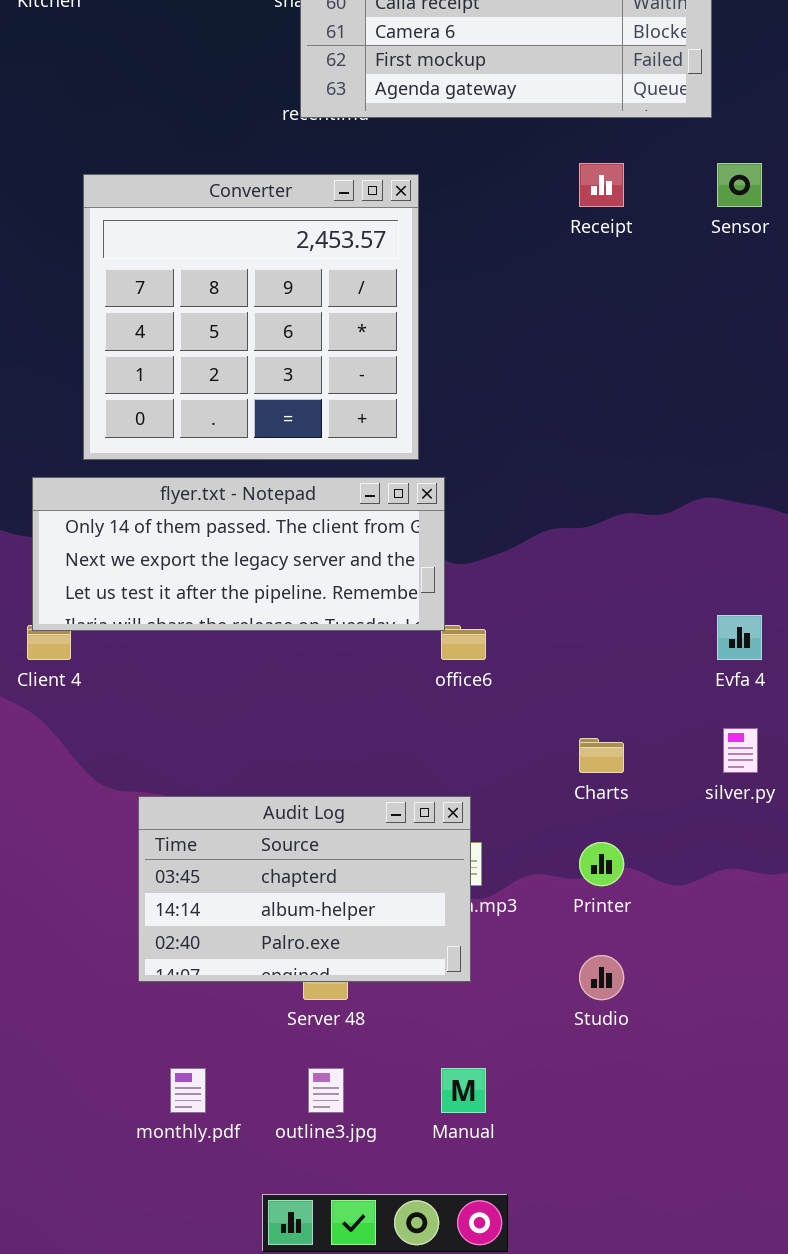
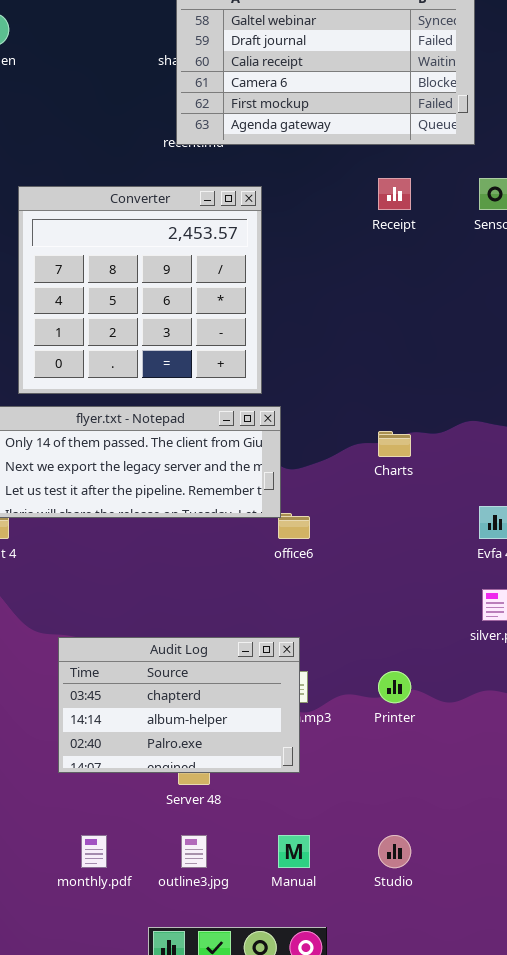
Charts: [579,738,624,773] -> [378,431,411,457], moved
Studio: [579,955,624,1000] -> [378,835,411,868], moved

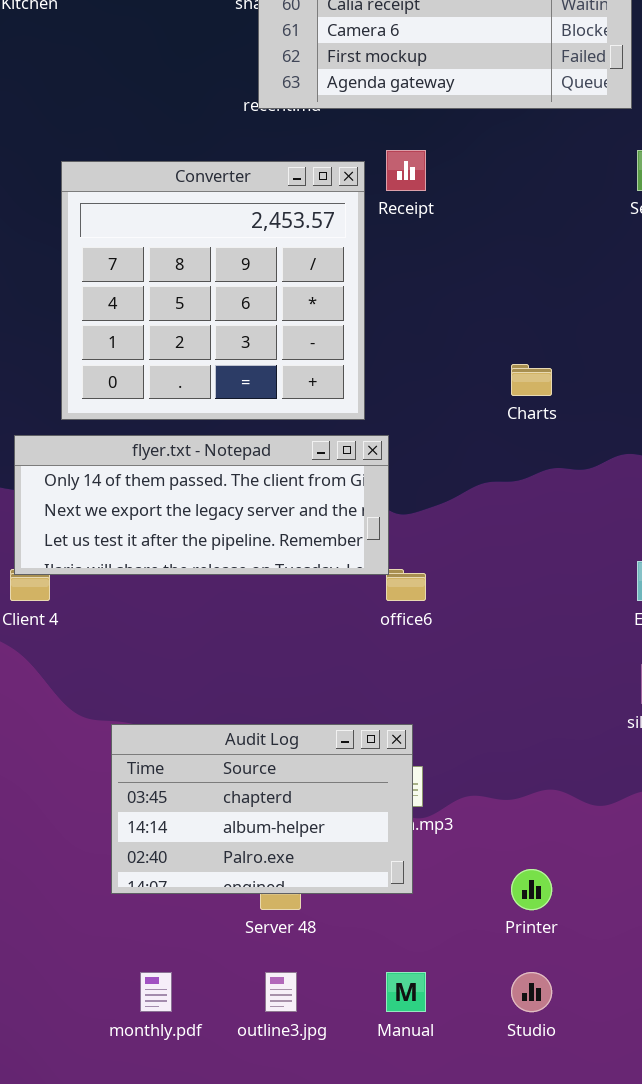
Receipt: [378,178,411,210] -> [386,150,426,191], moved
Charts: [378,431,411,457] -> [511,364,552,396], moved
Printer: [378,671,411,703] -> [511,869,552,910], moved

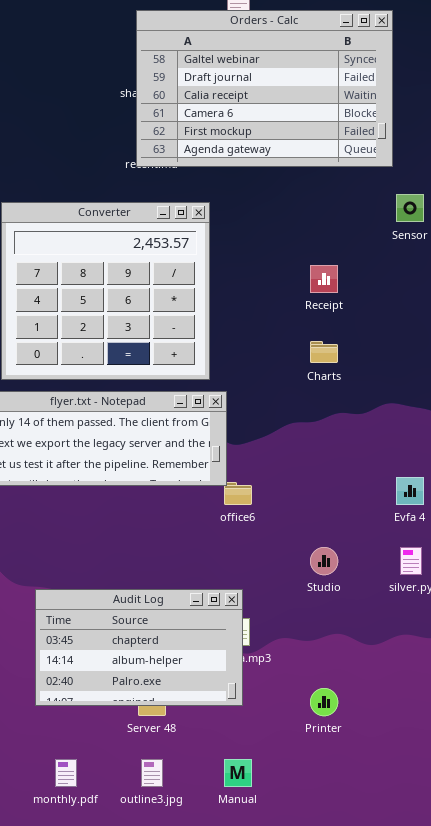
Receipt: [386,150,426,191] -> [310,265,338,293], moved
Studio: [511,972,552,1012] -> [310,547,338,575], moved

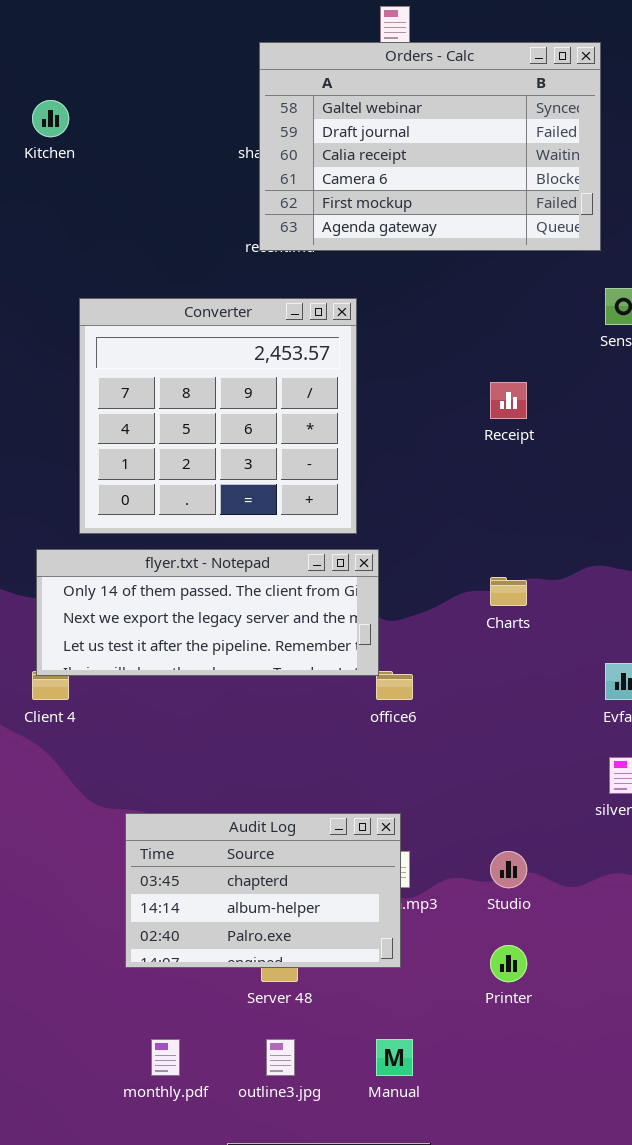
Charts: [310,341,338,363] -> [490,577,527,606], moved
Studio: [310,547,338,575] -> [490,851,527,888], moved

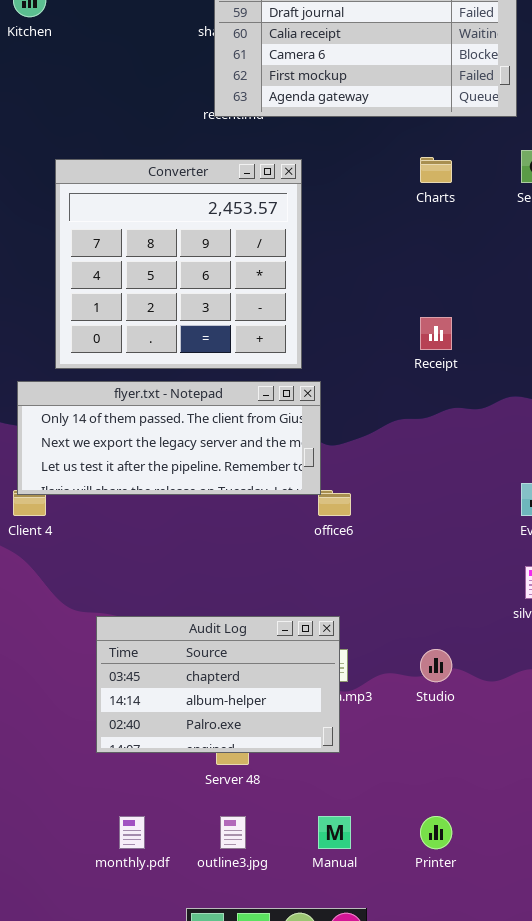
Receipt: [490,382,527,419] -> [420,317,452,350], moved
Charts: [490,577,527,606] -> [420,157,452,183], moved
Printer: [490,945,527,982] -> [420,816,452,849], moved

